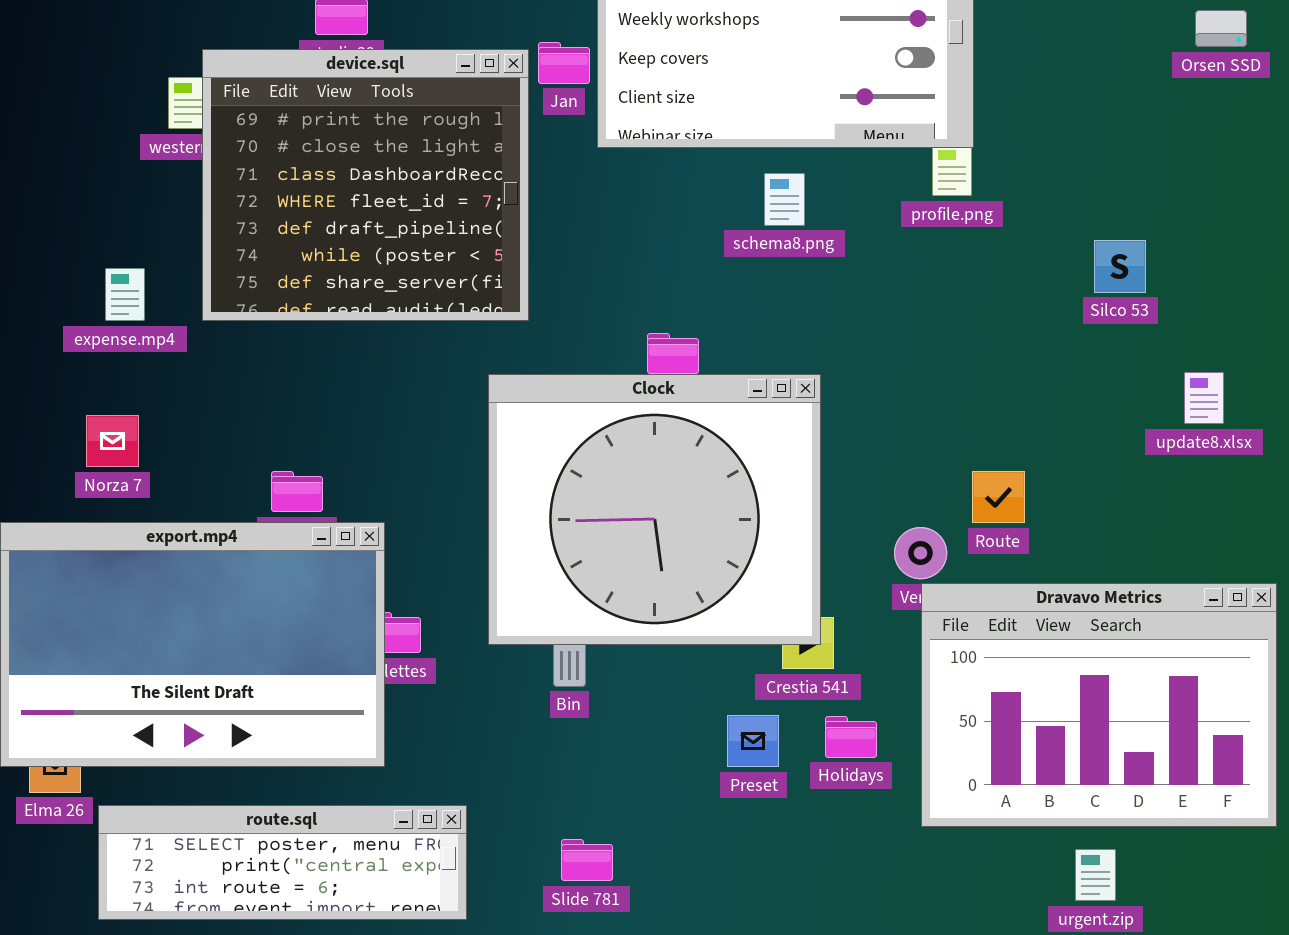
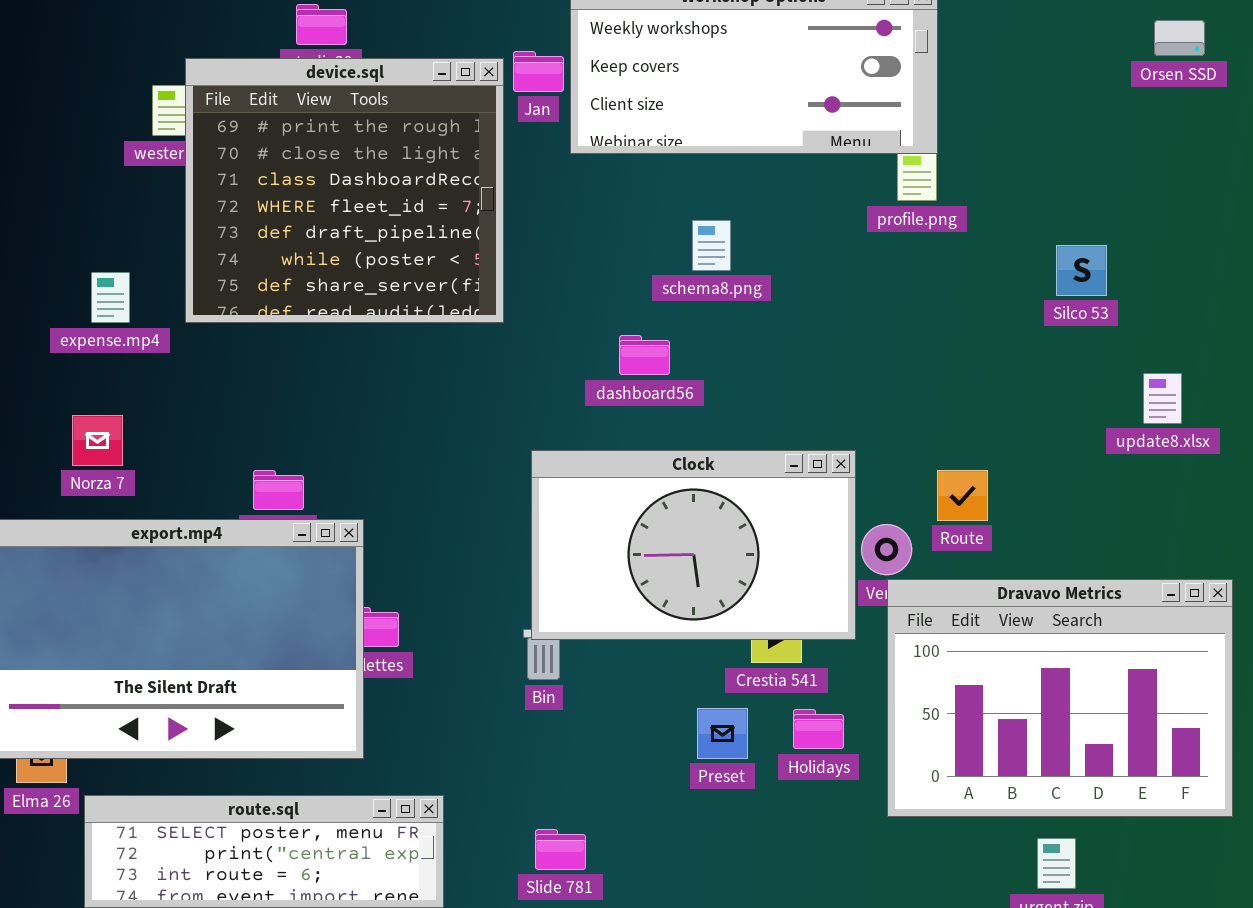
schema8.png: [764,173,805,226] -> [692,220,731,271], moved
Clock: [488,374,821,645] -> [531,450,856,640], moved, resized

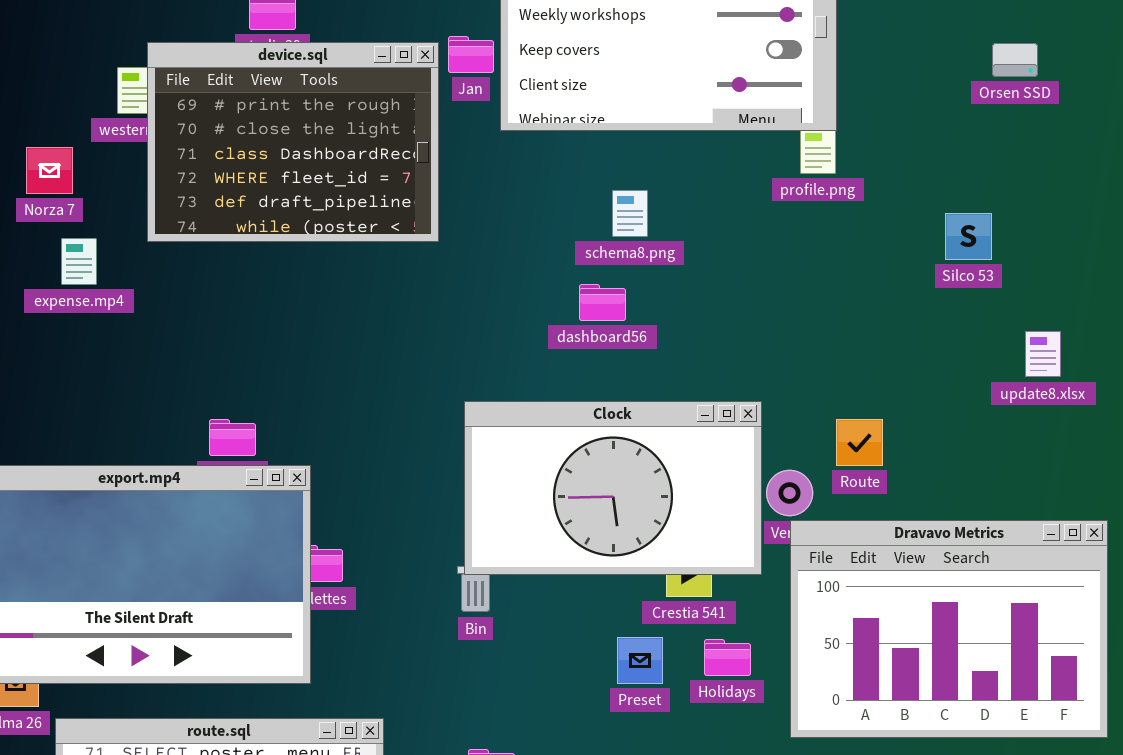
Orsen SSD: [1154,20,1205,56] -> [992,43,1038,77], moved
device.sql: [185,58,504,323] -> [147,42,439,242], resized
dashboard56: [619,335,670,375] -> [579,284,626,321], moved
Norza 7: [72,415,123,466] -> [26,147,73,194], moved

